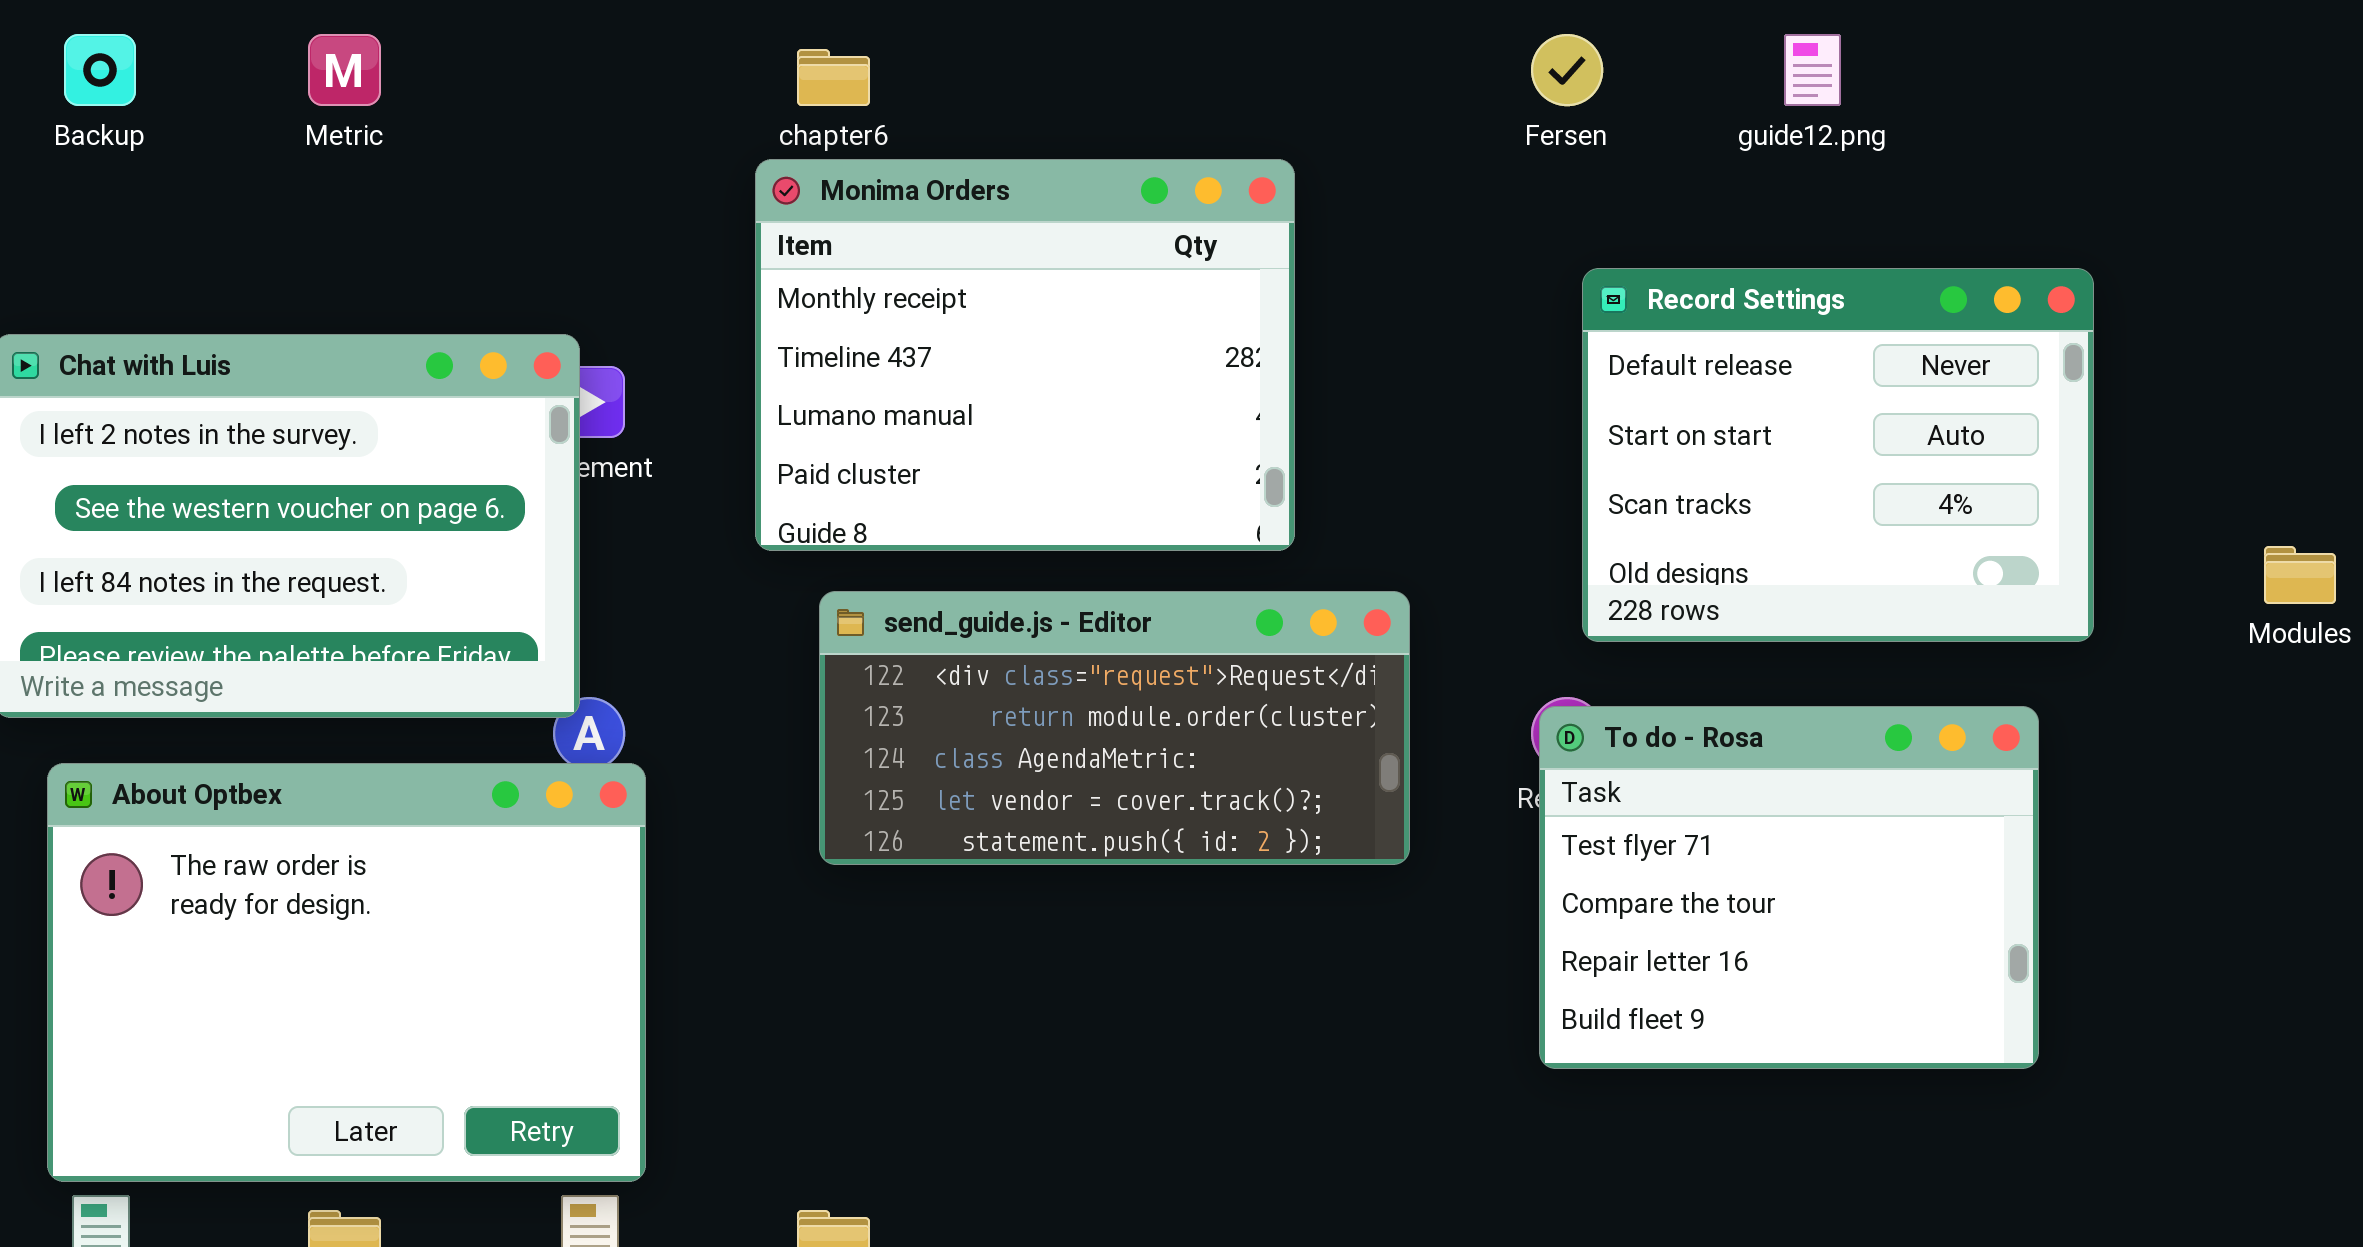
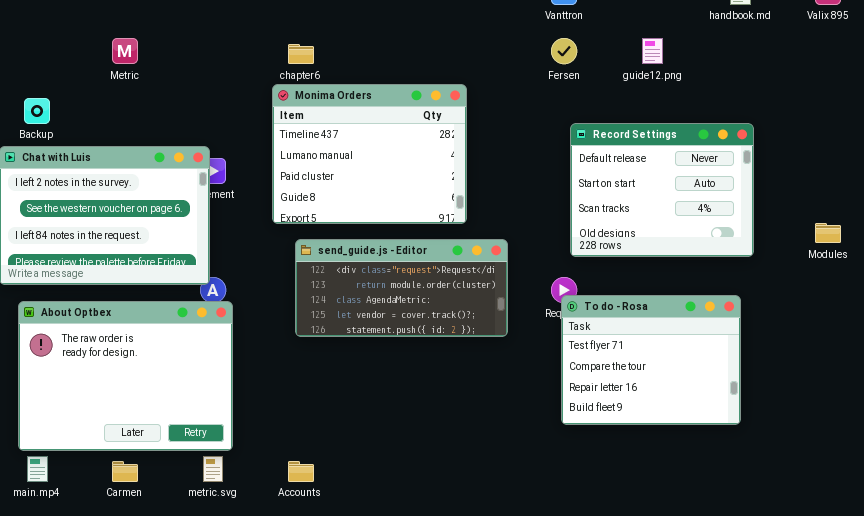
Backup: [64,34,136,106] -> [24,98,50,124], moved
Monima Orders: [755,159,1295,551] -> [272,84,467,224], scrolled down 1 row
To do - Rosa: [1539,706,2039,1069] -> [561,295,741,425], moved

